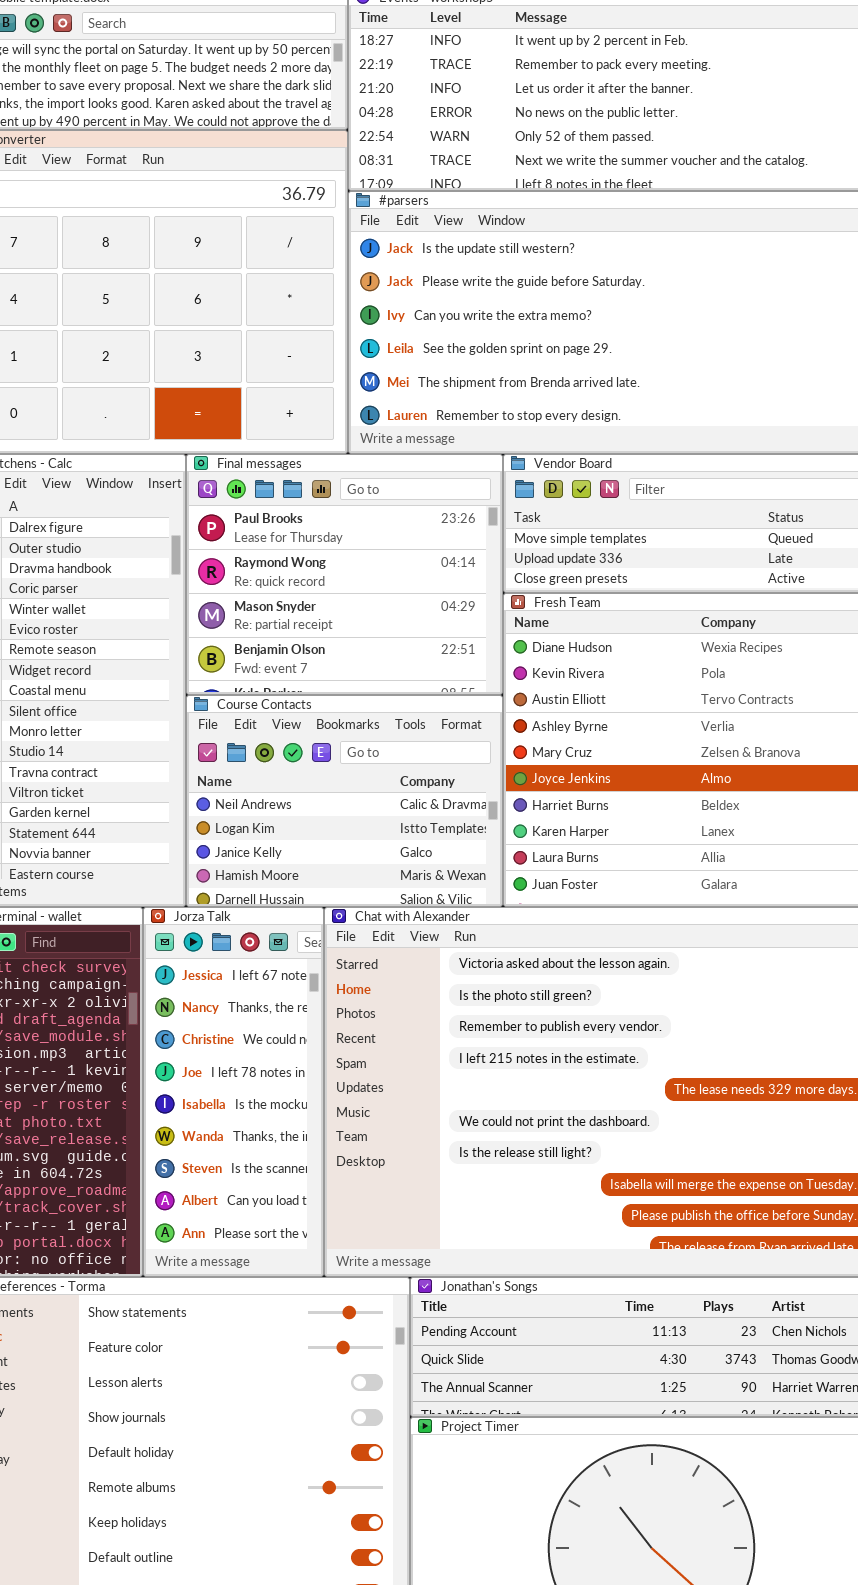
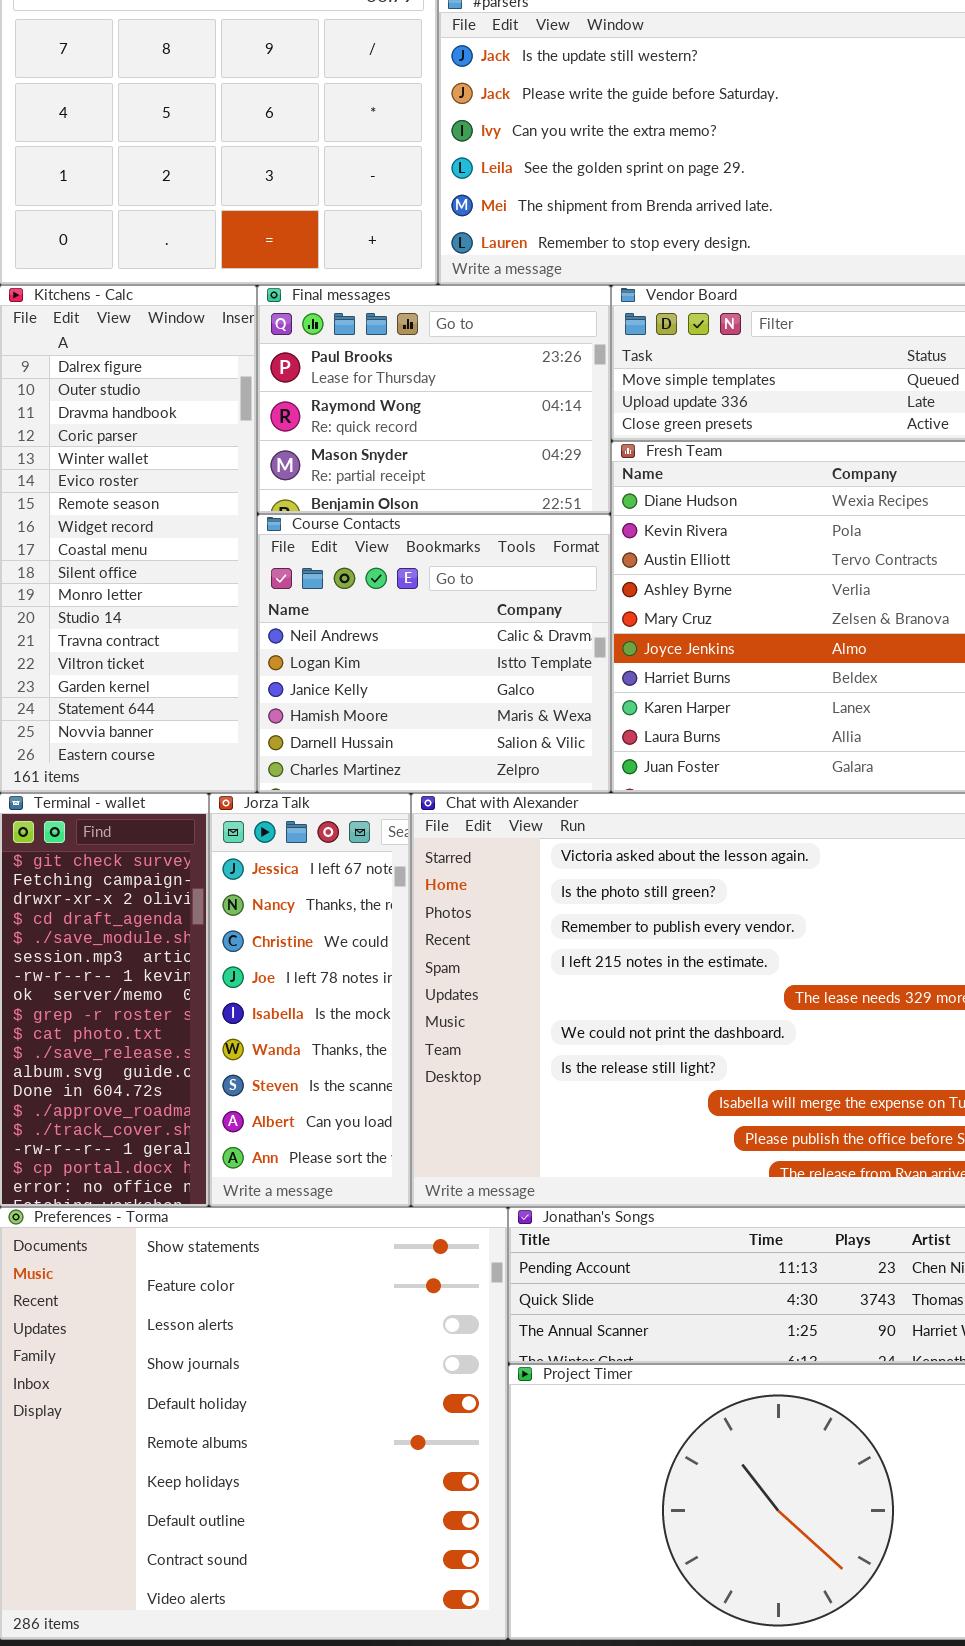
Final messages: [186,454,503,695] -> [257,285,611,514], resized
Course Contacts: [186,695,503,907] -> [257,514,611,793], resized

